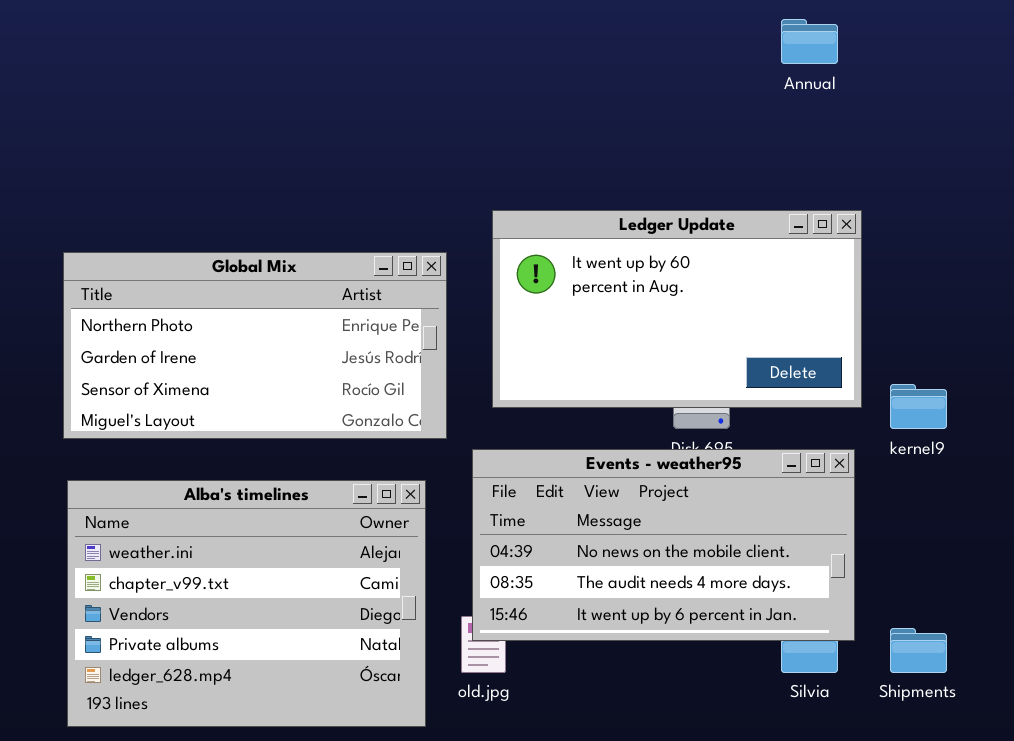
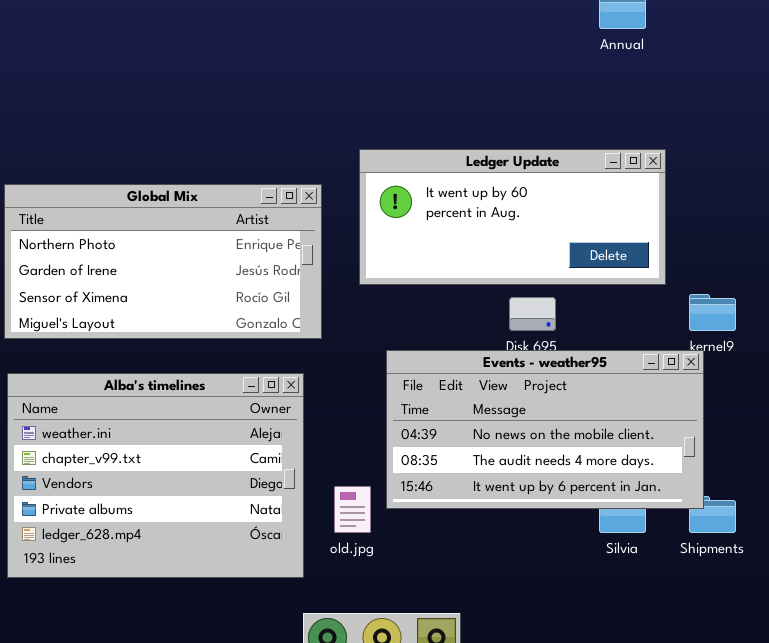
Ledger Update: [492,210,862,408] -> [359,149,666,285], resized
Events - weather95: [472,449,855,641] -> [386,350,704,509], moved

